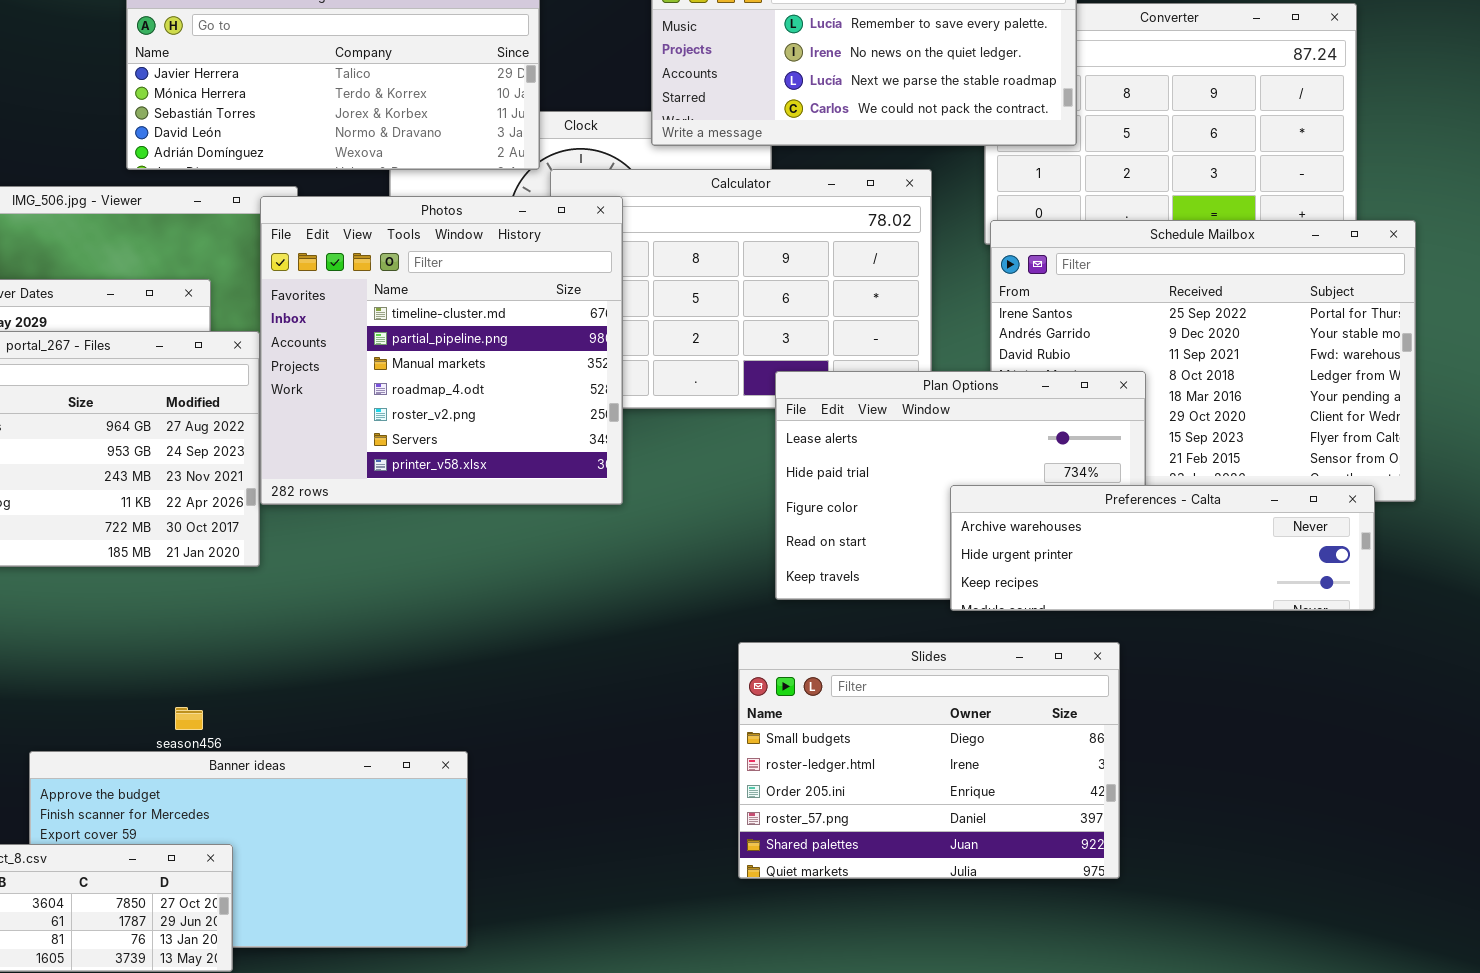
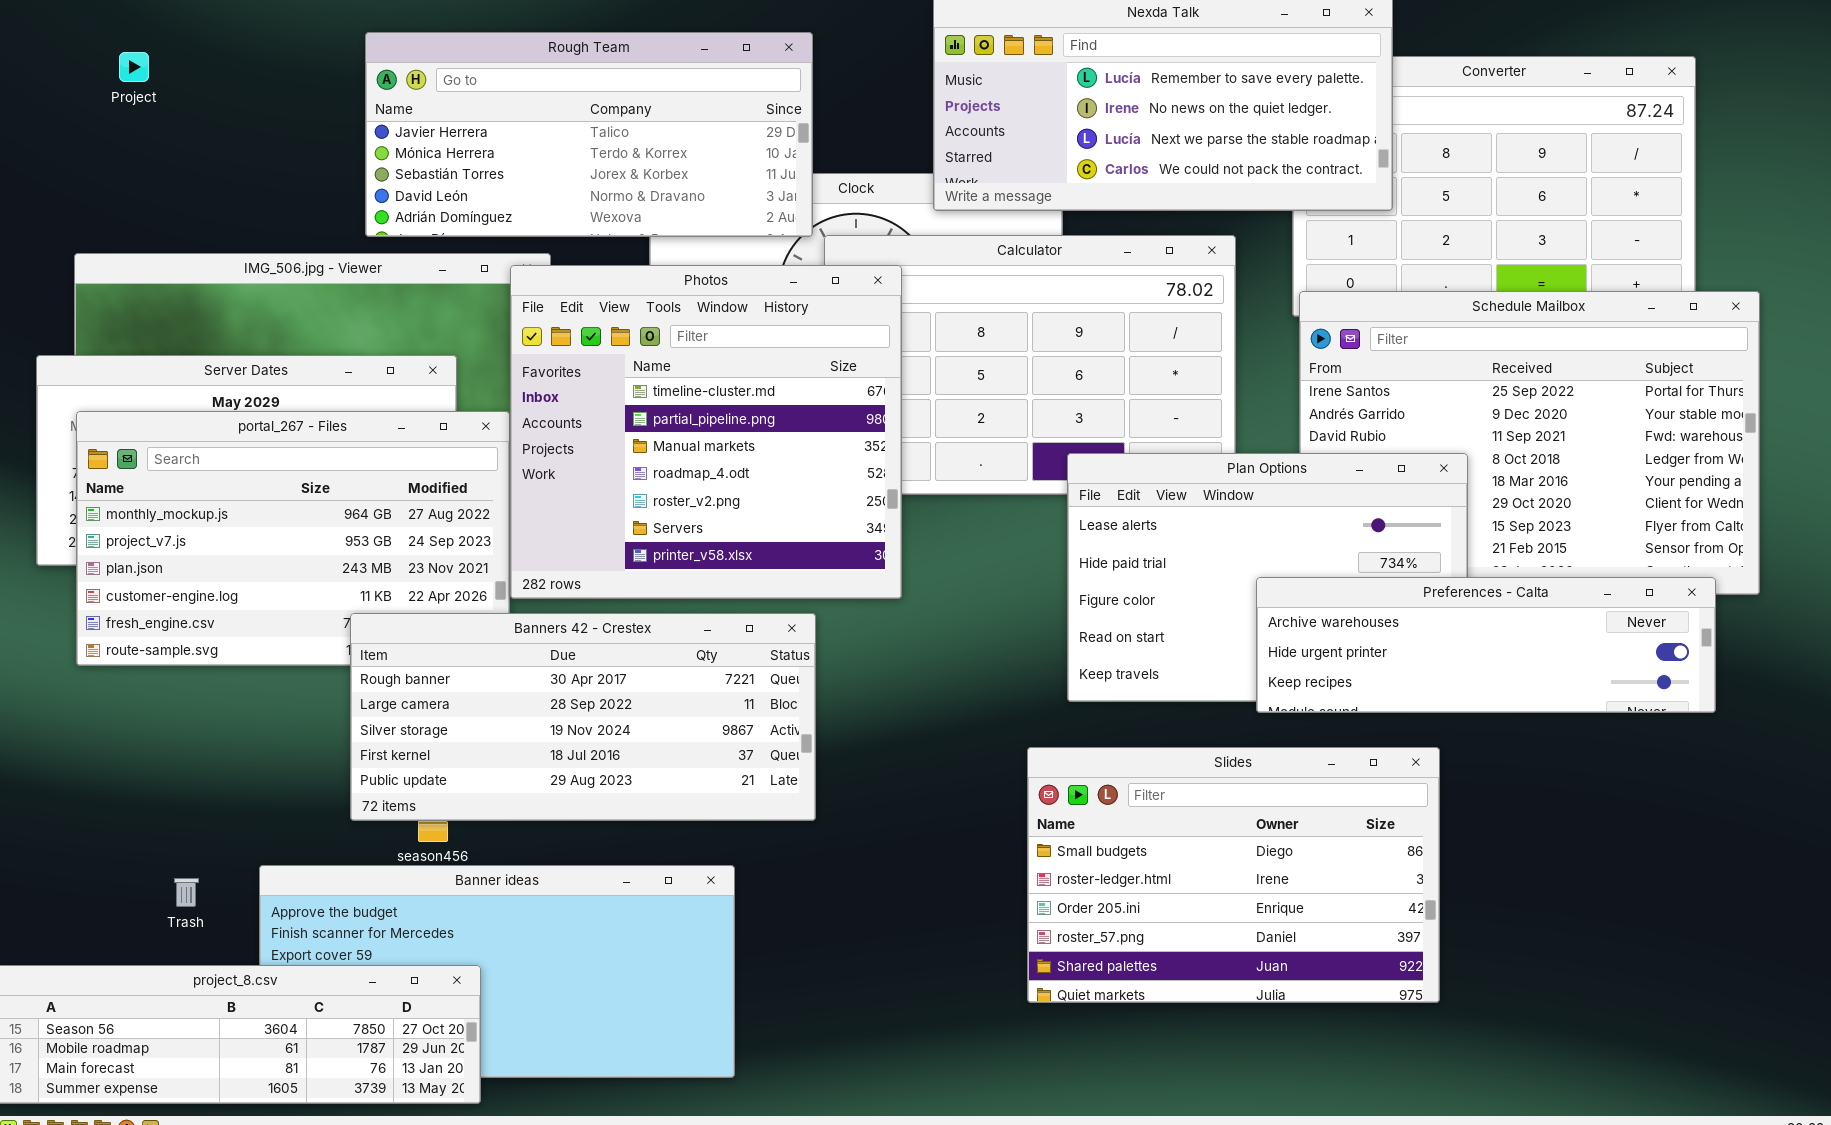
Banners 42 - Crestex: none -> [350,613,816,821], opened

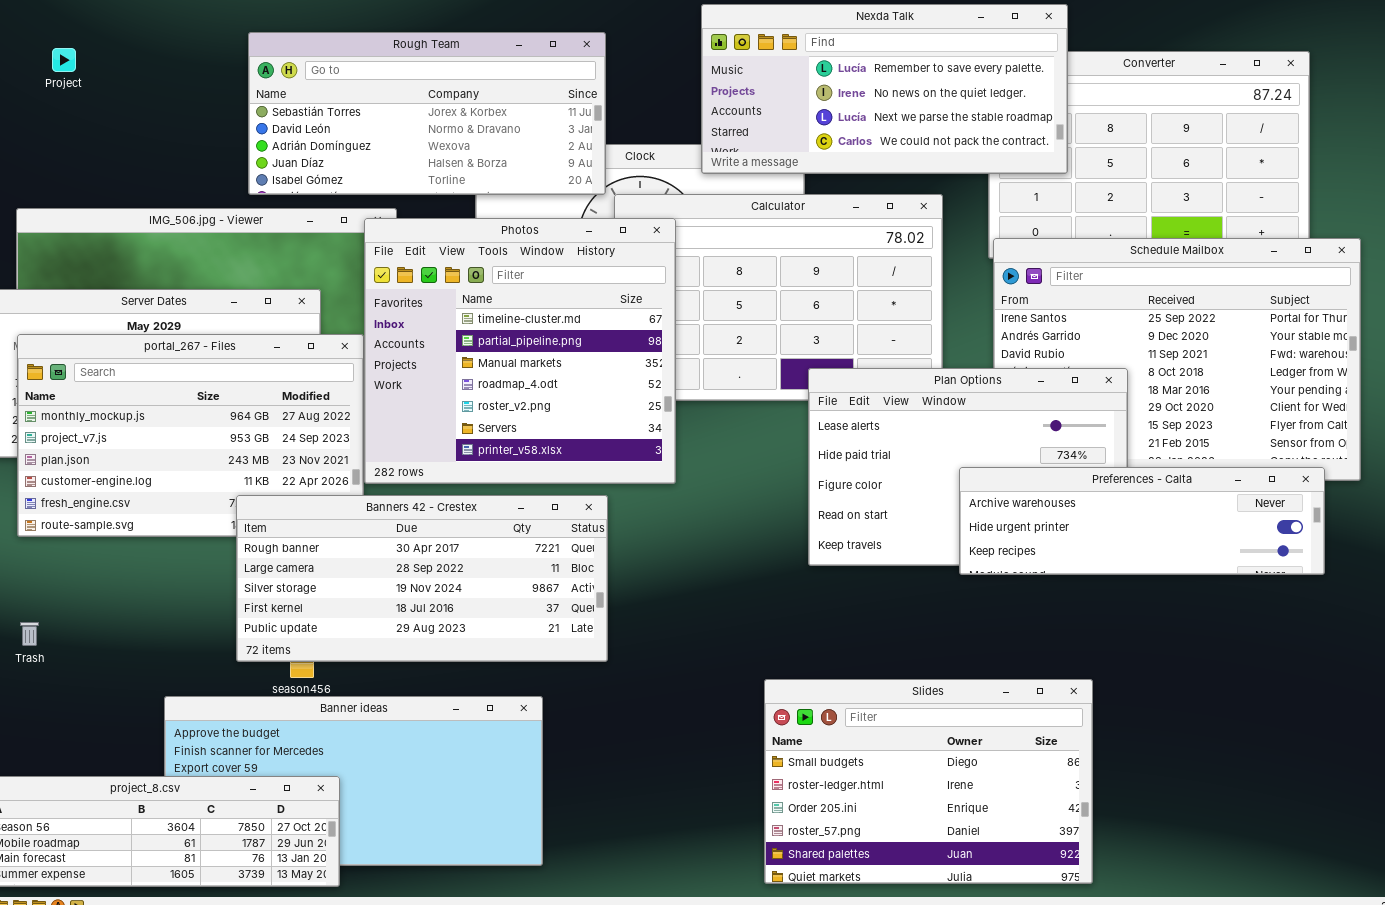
Rough Team: [365,32,813,237] -> [248,32,606,195], scrolled down 2 rows
Slides: [1027,747,1440,1003] -> [764,679,1093,884], moved
Trash: [174,878,199,907] -> [20,622,39,646], moved

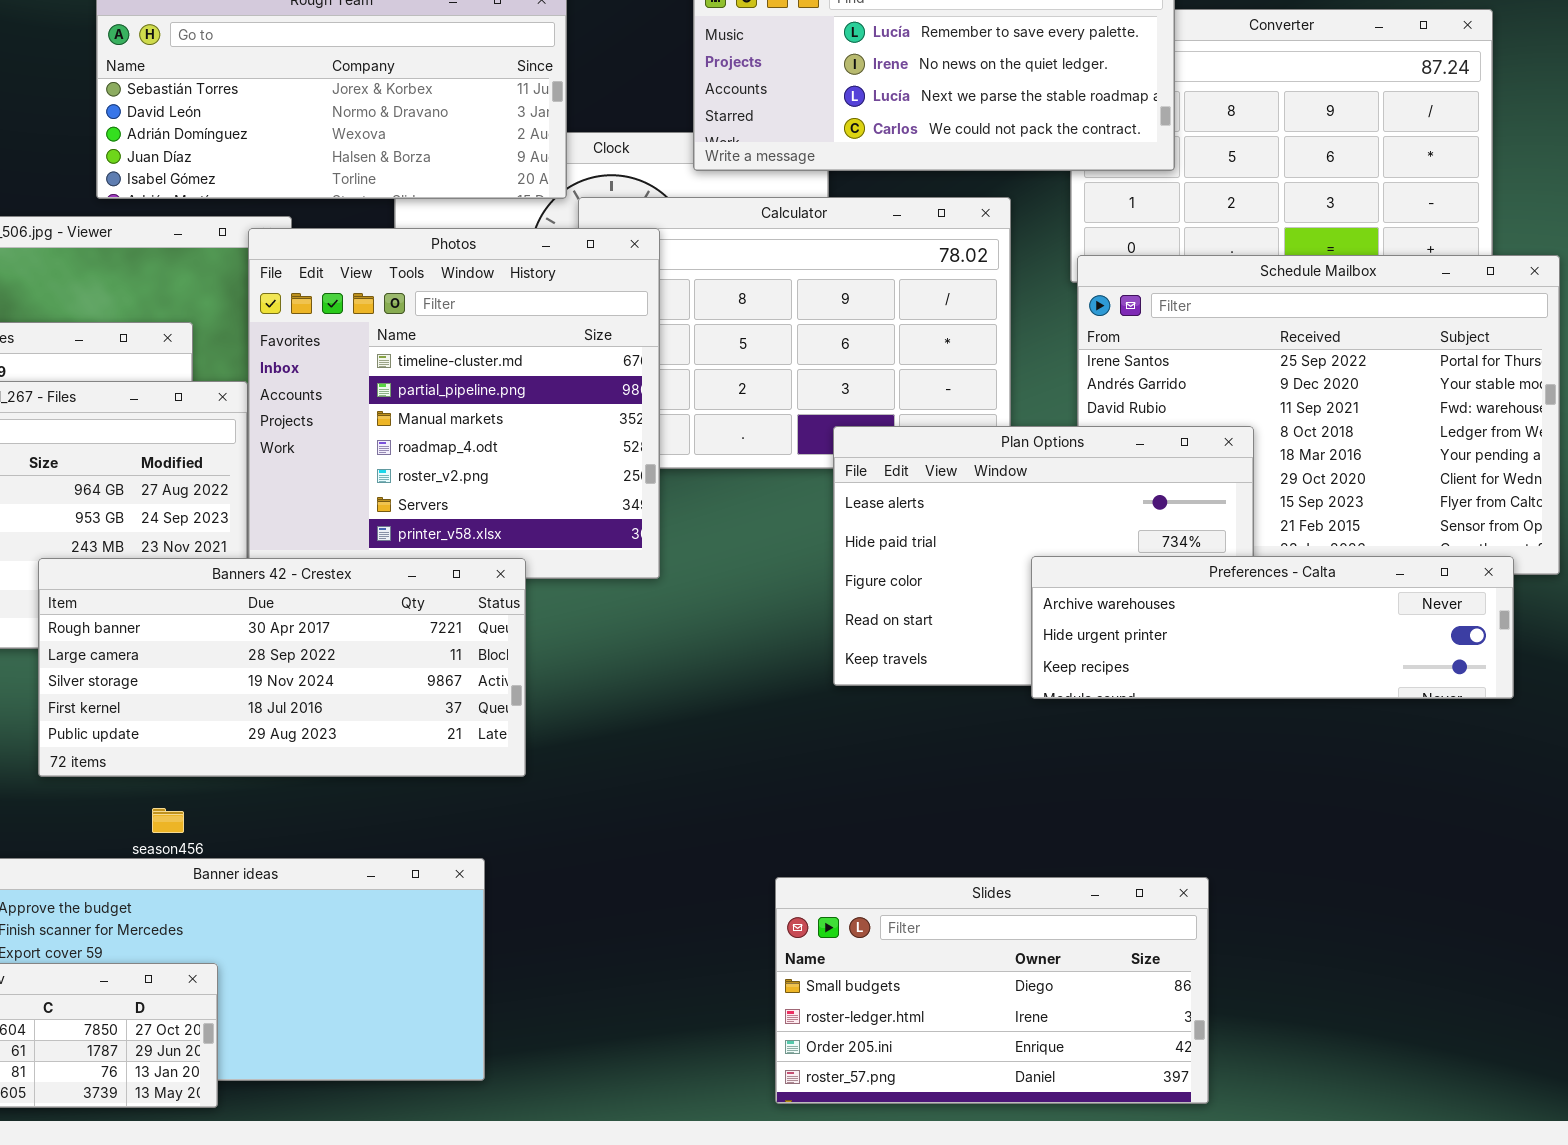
Banners 42 - Crestex: [236,495,608,662] -> [38,558,526,777], moved
Slides: [764,679,1093,884] -> [775,877,1209,1104], resized

